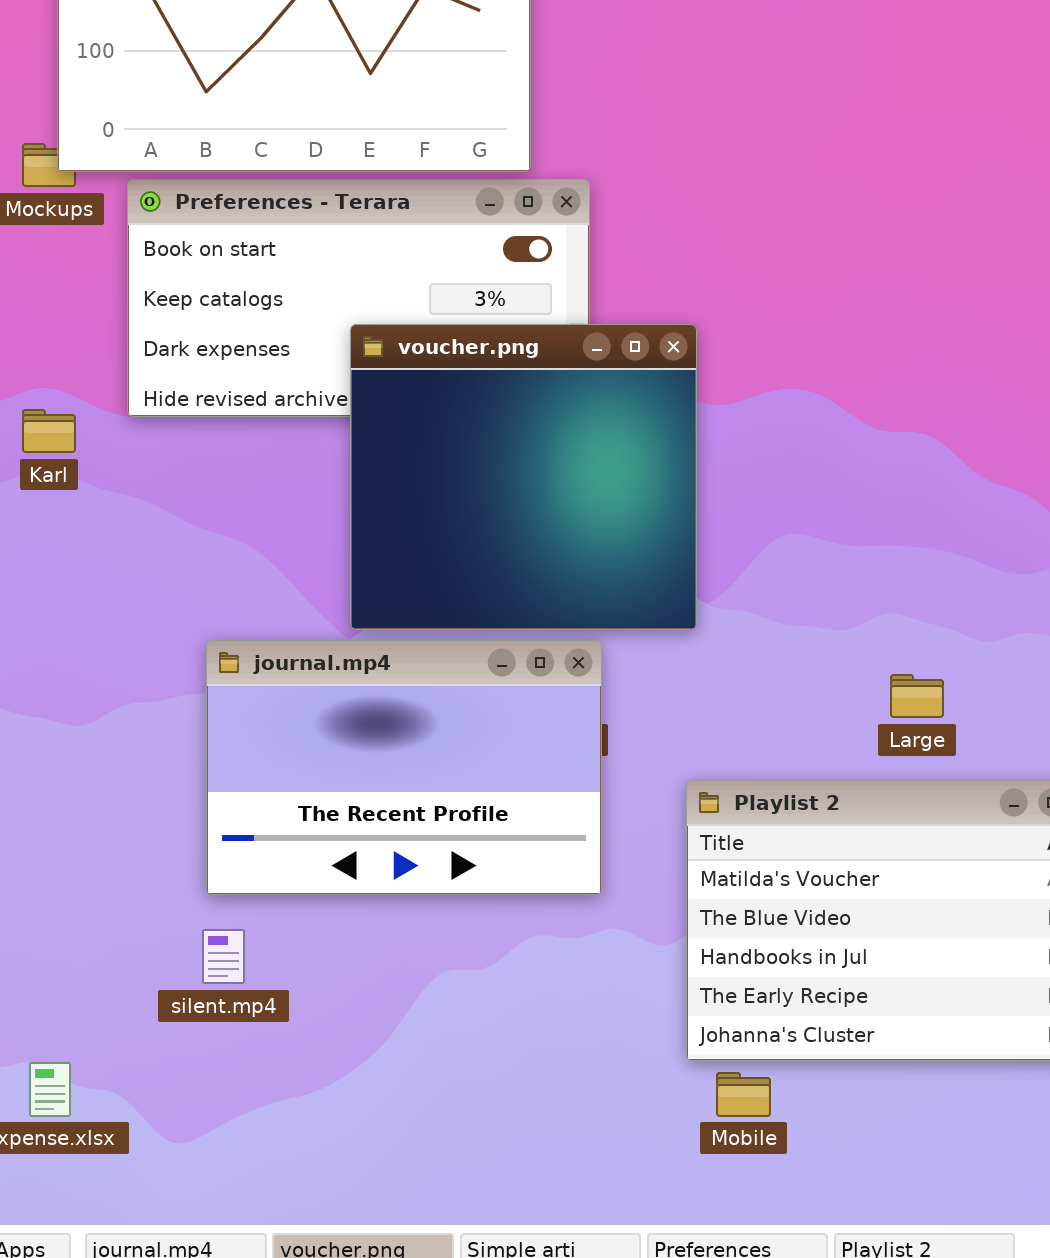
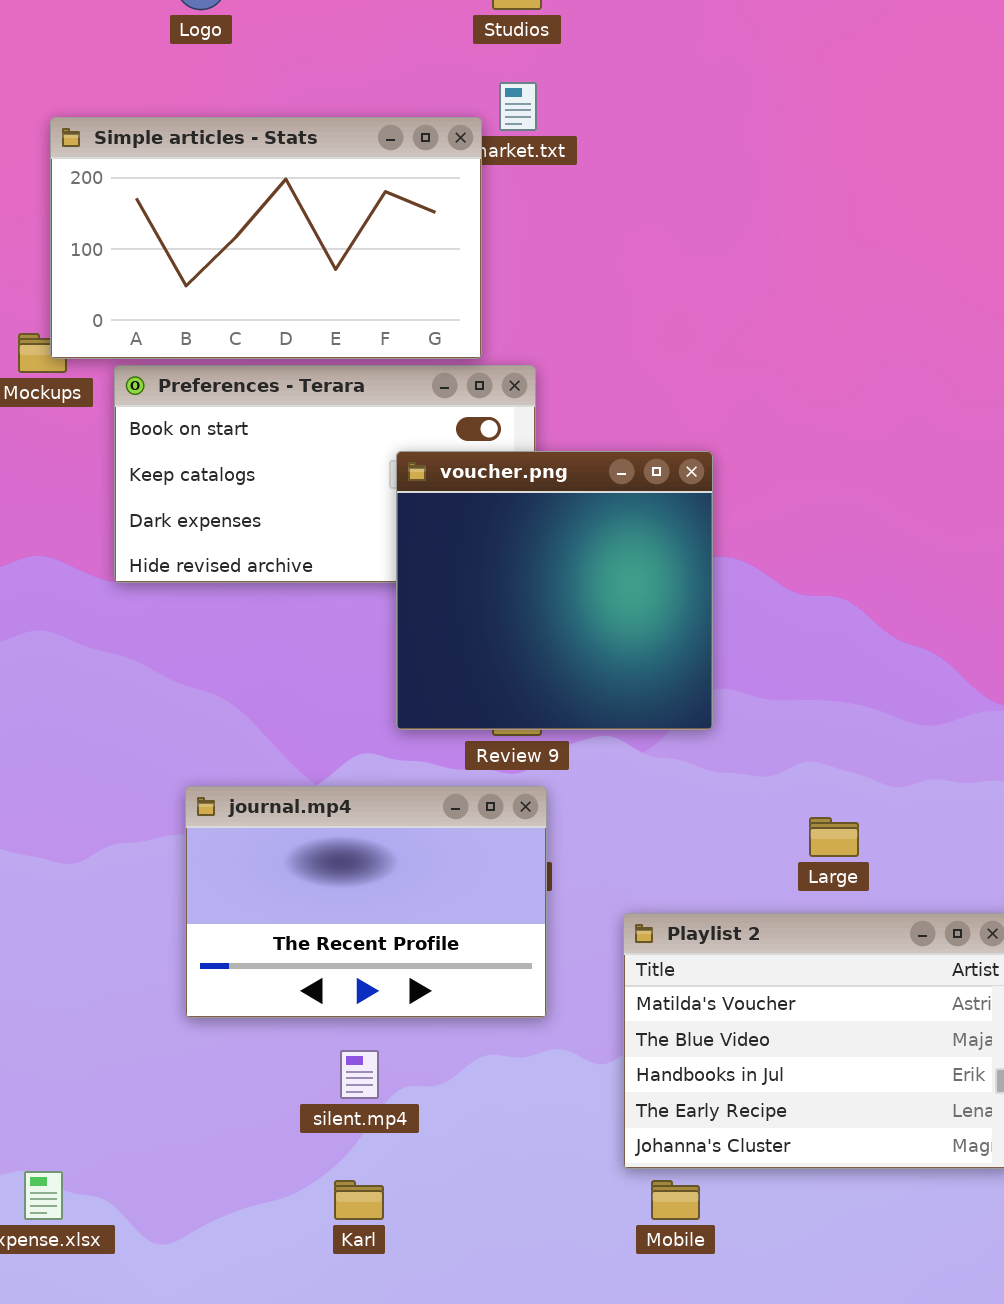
voucher.png: [350,324,697,630] -> [396,451,713,730], moved
Karl: [22,409,76,453] -> [334,1180,384,1220], moved
silent.mp4: [202,929,245,984] -> [340,1050,379,1099], moved

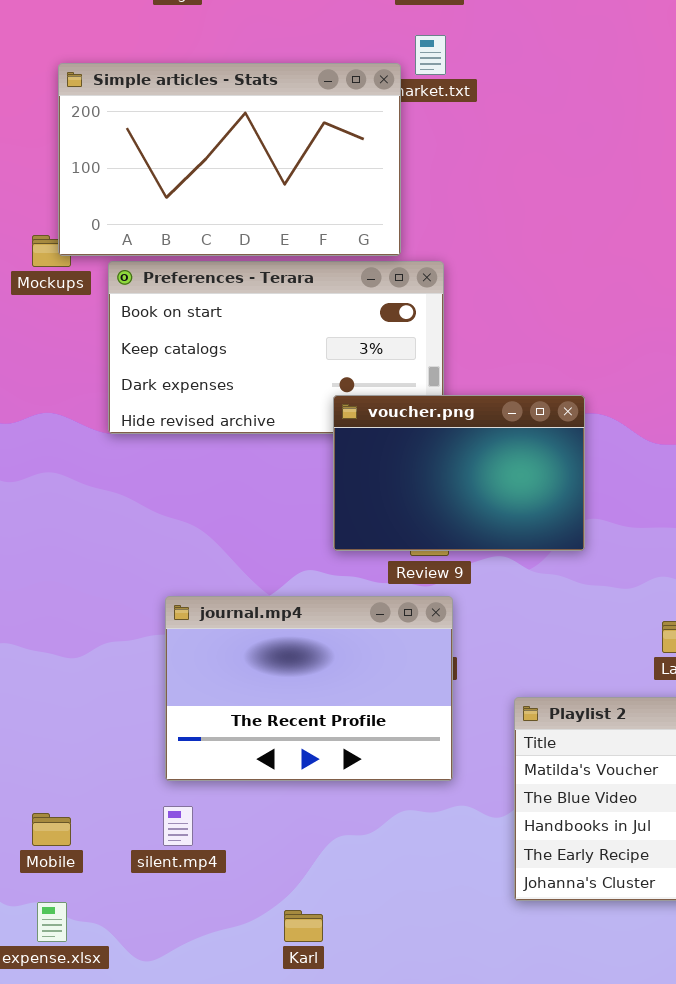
voucher.png: [396,451,713,730] -> [333,395,585,551], resized
silent.mp4: [340,1050,379,1099] -> [163,806,193,846], moved
Mobile: [651,1180,700,1220] -> [32,813,71,846], moved

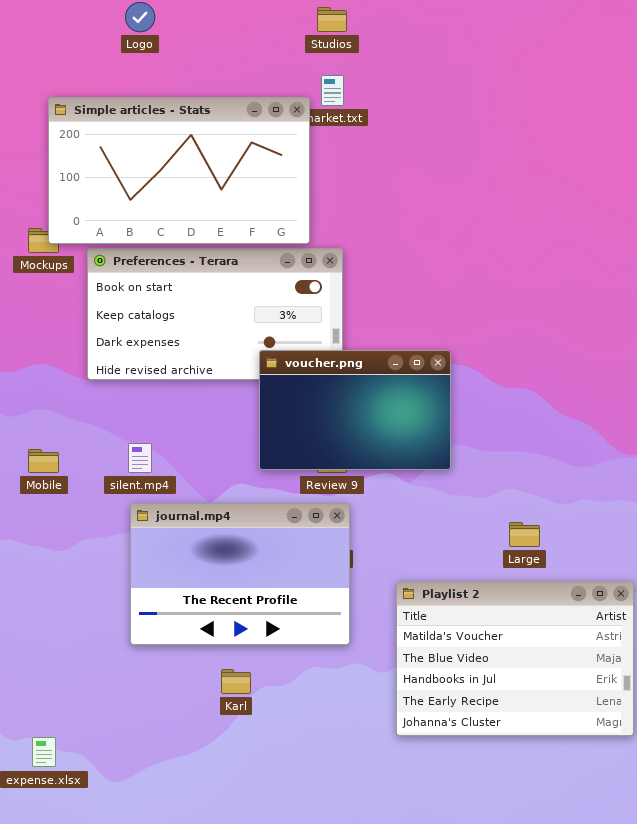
silent.mp4: [163,806,193,846] -> [128,443,152,473], moved
Mobile: [32,813,71,846] -> [28,449,59,473], moved
Karl: [284,910,323,942] -> [221,669,251,694], moved

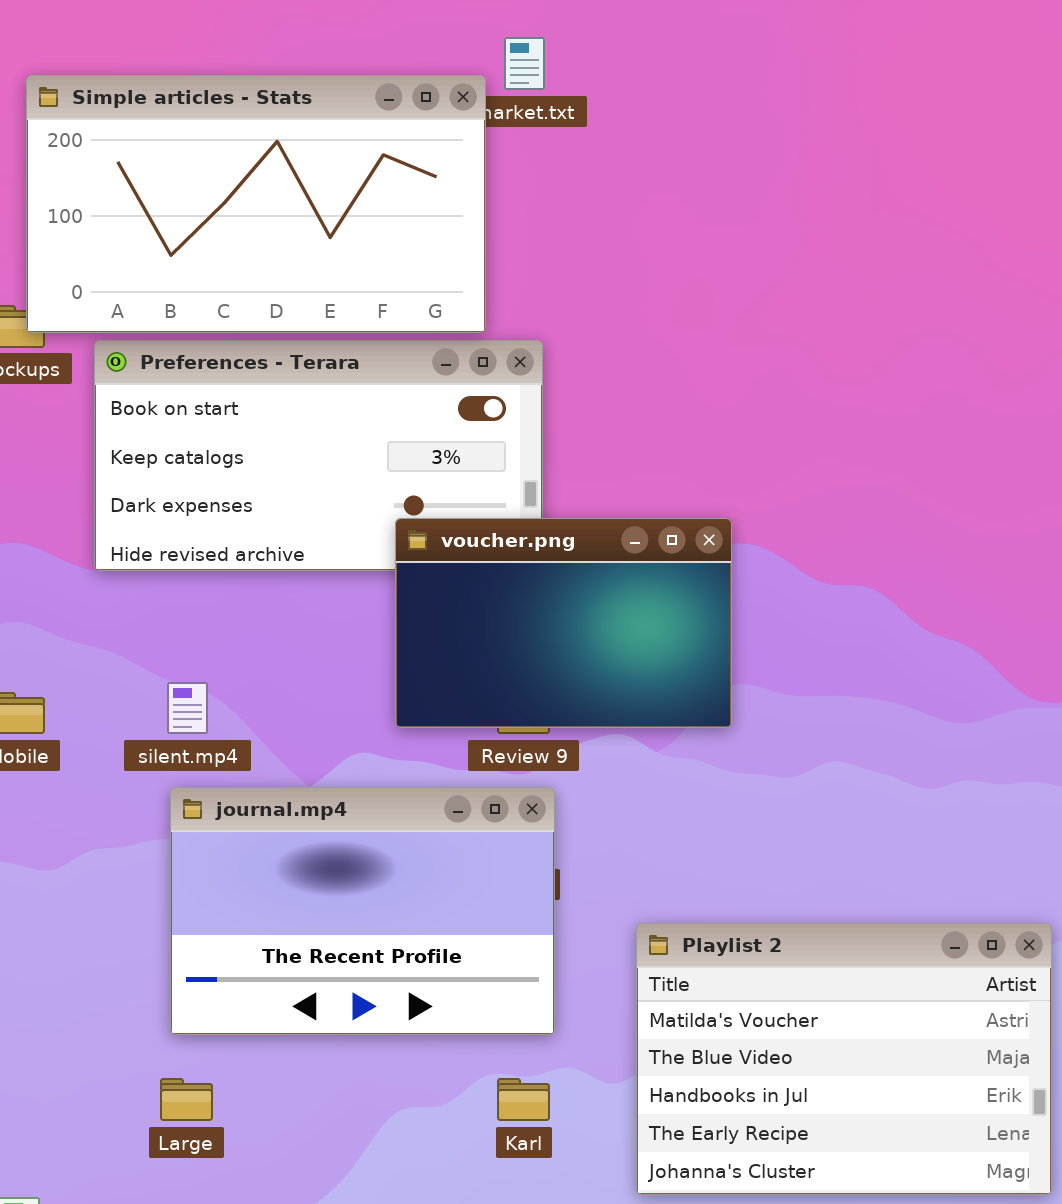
Large: [509,522,540,547] -> [160,1078,213,1121], moved
Karl: [221,669,251,694] -> [497,1078,550,1121], moved

